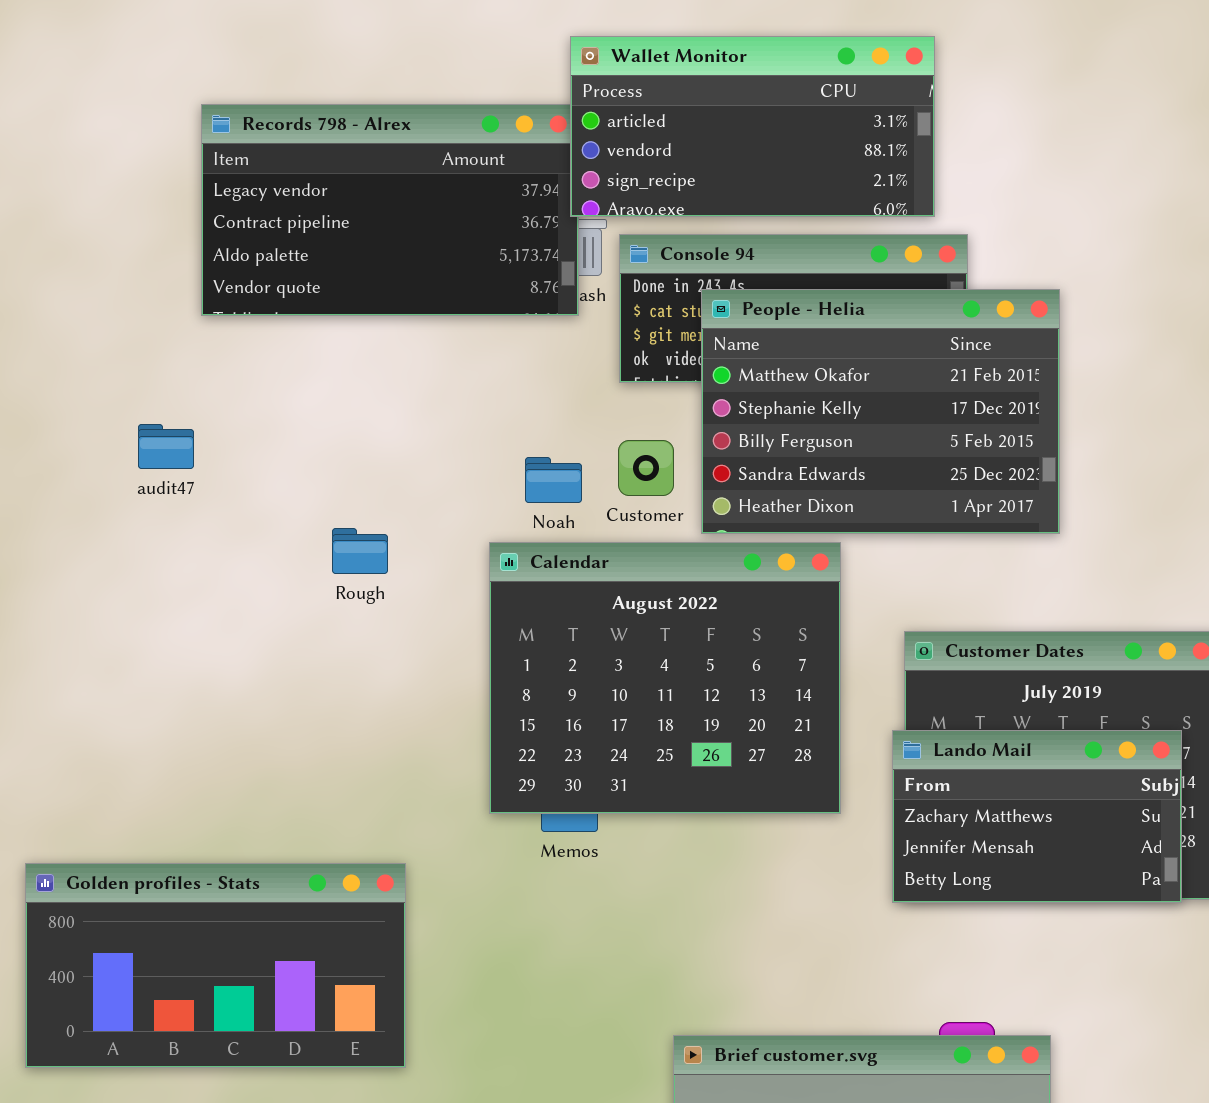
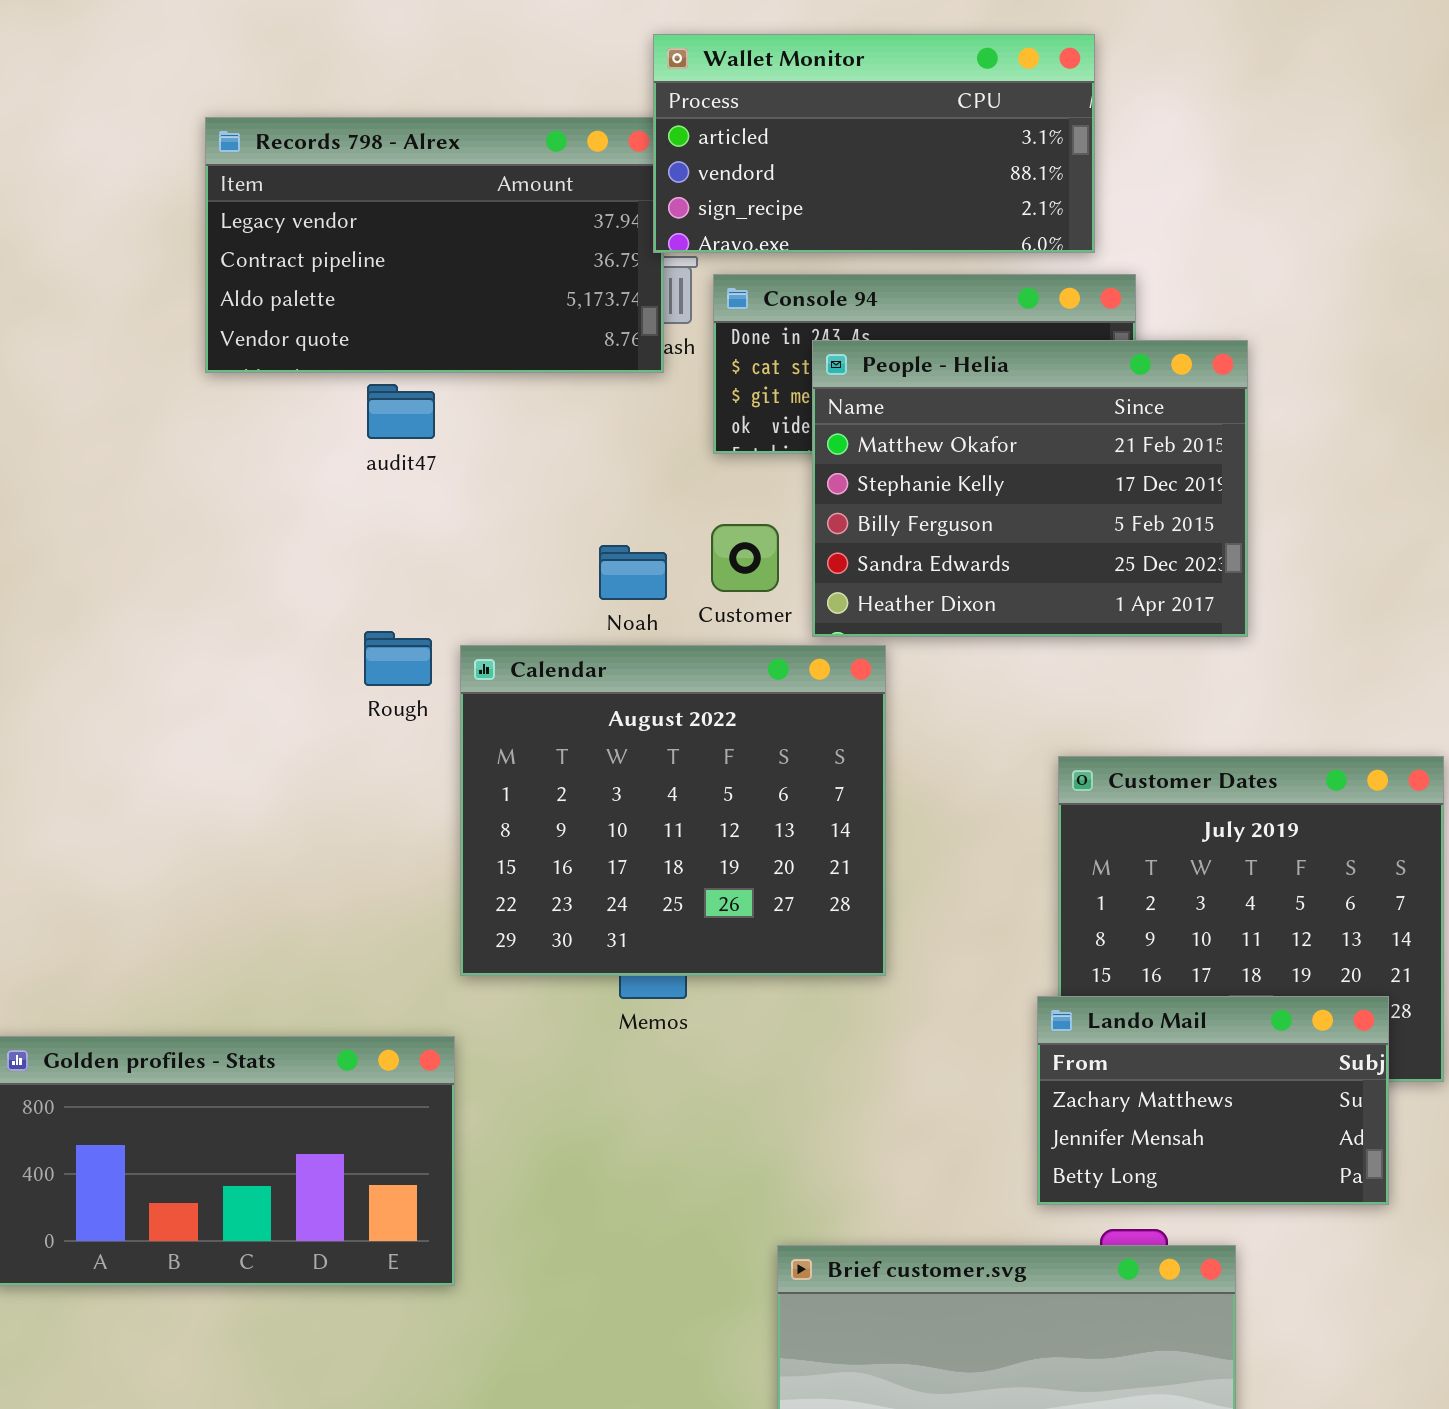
audit47: [138,424,194,469] -> [367,384,435,439], moved
Calendar: [489,542,841,814] -> [460,645,886,976], moved
Lando Mail: [892,730,1182,903] -> [1037,996,1389,1205], moved

